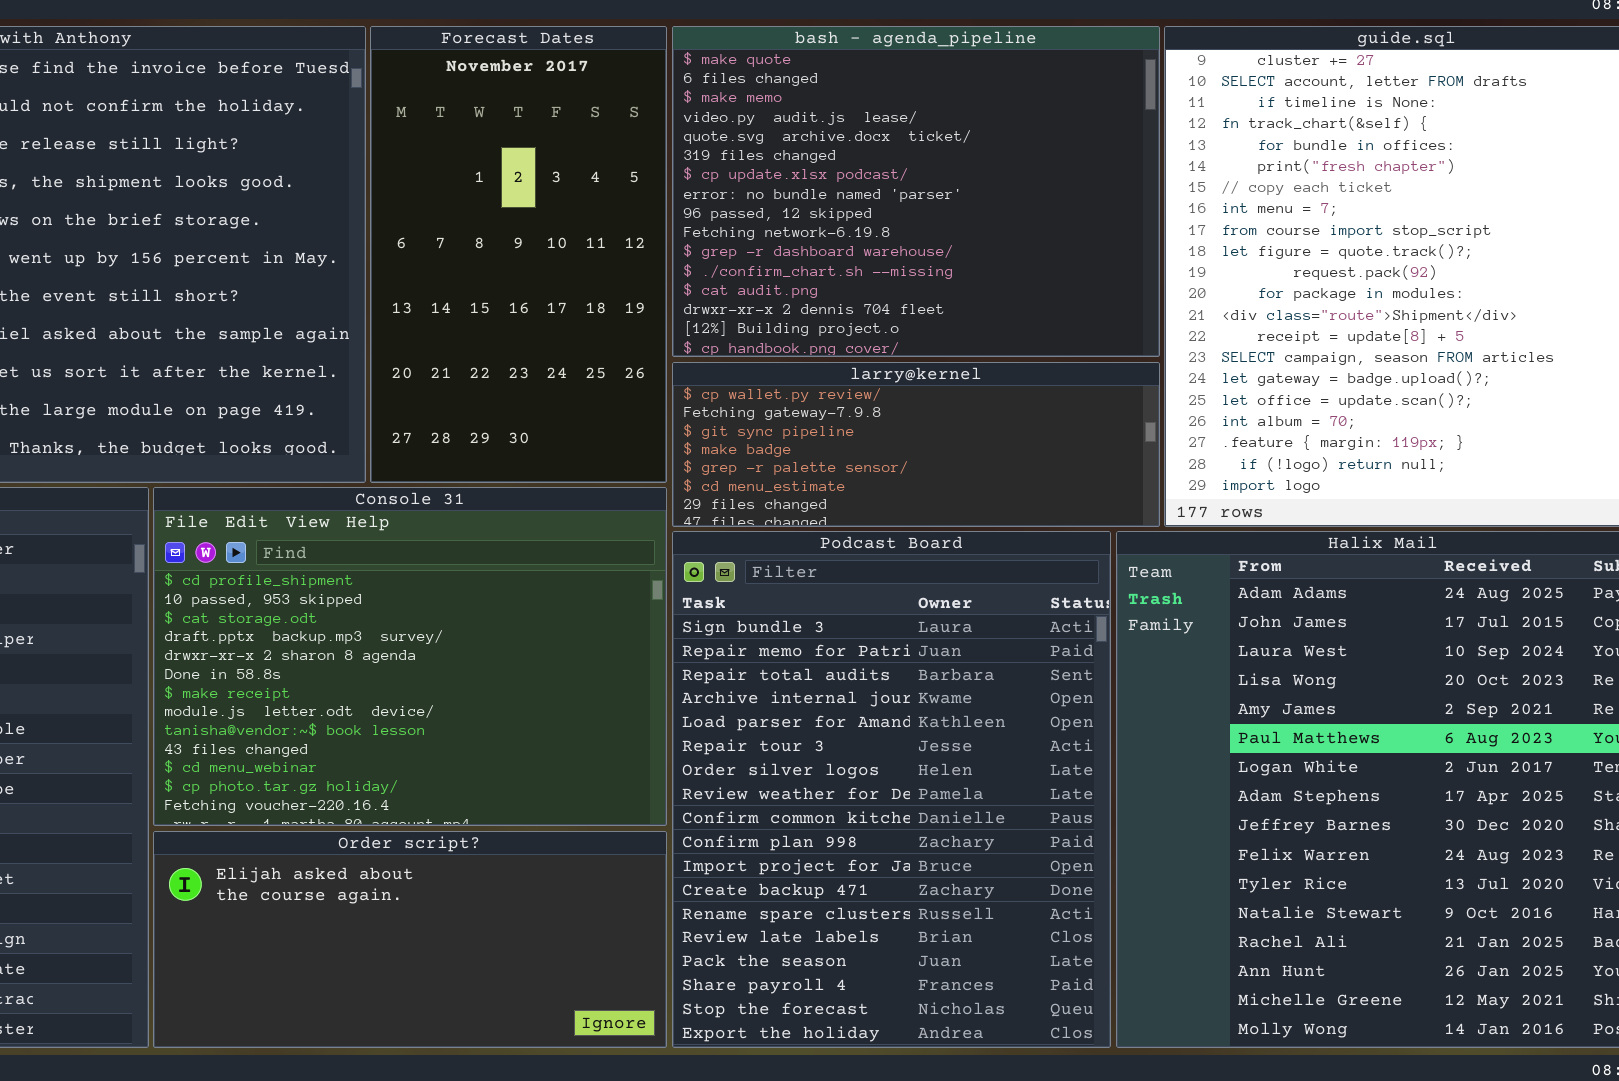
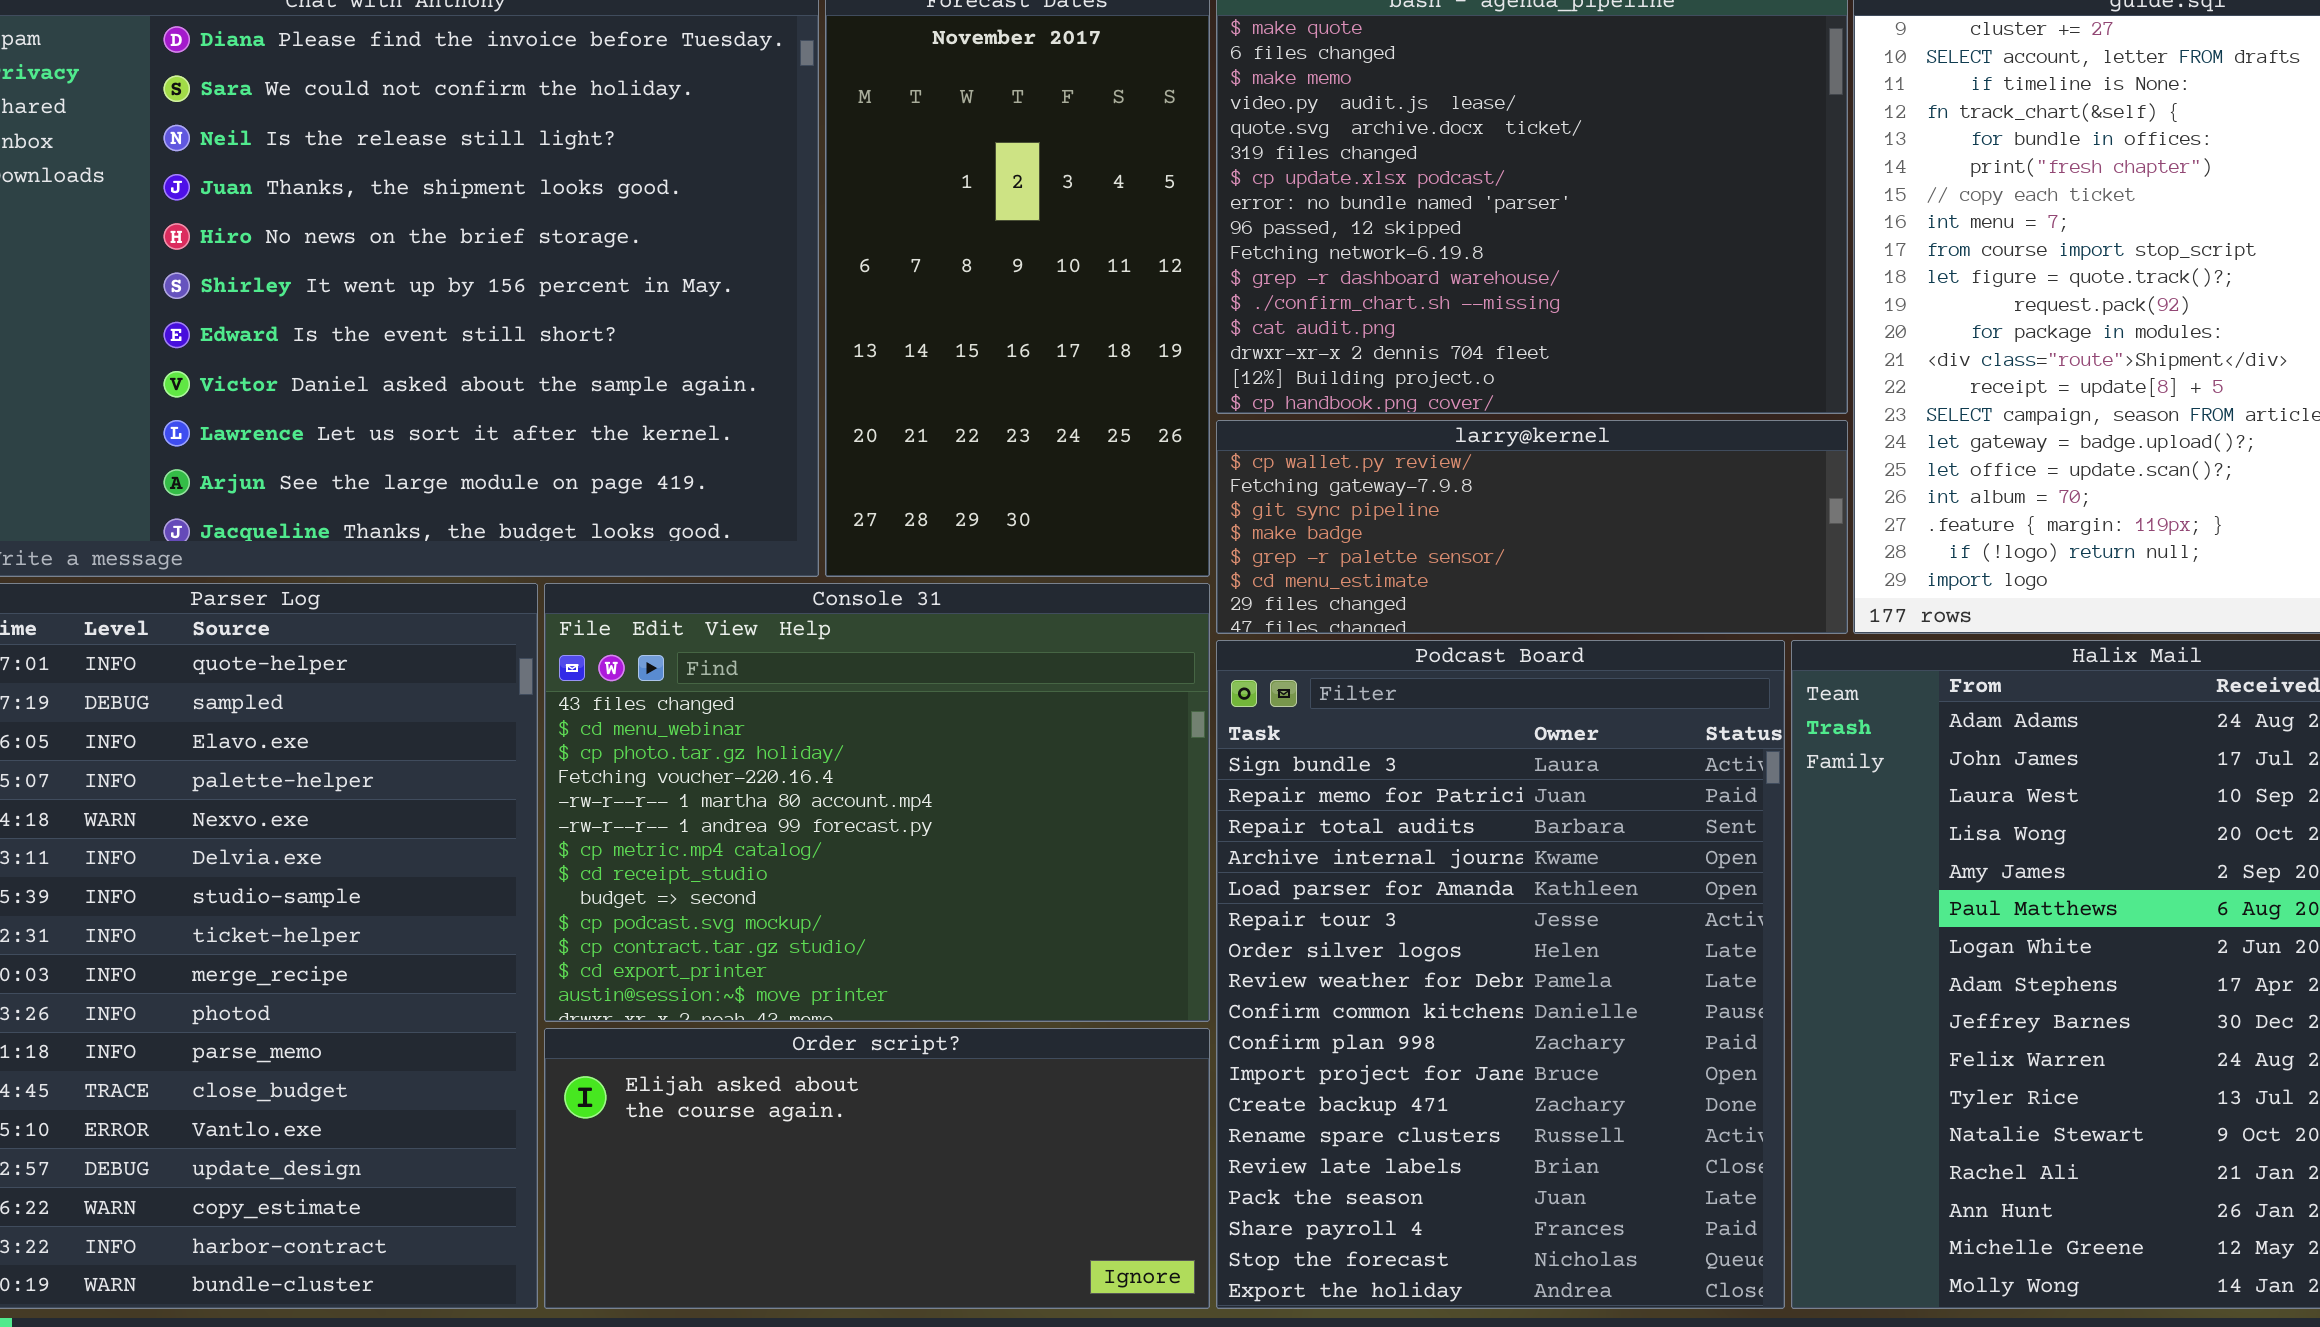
Console 31: [153,487,667,826] -> [544,583,1210,1022], scrolled down 9 rows

